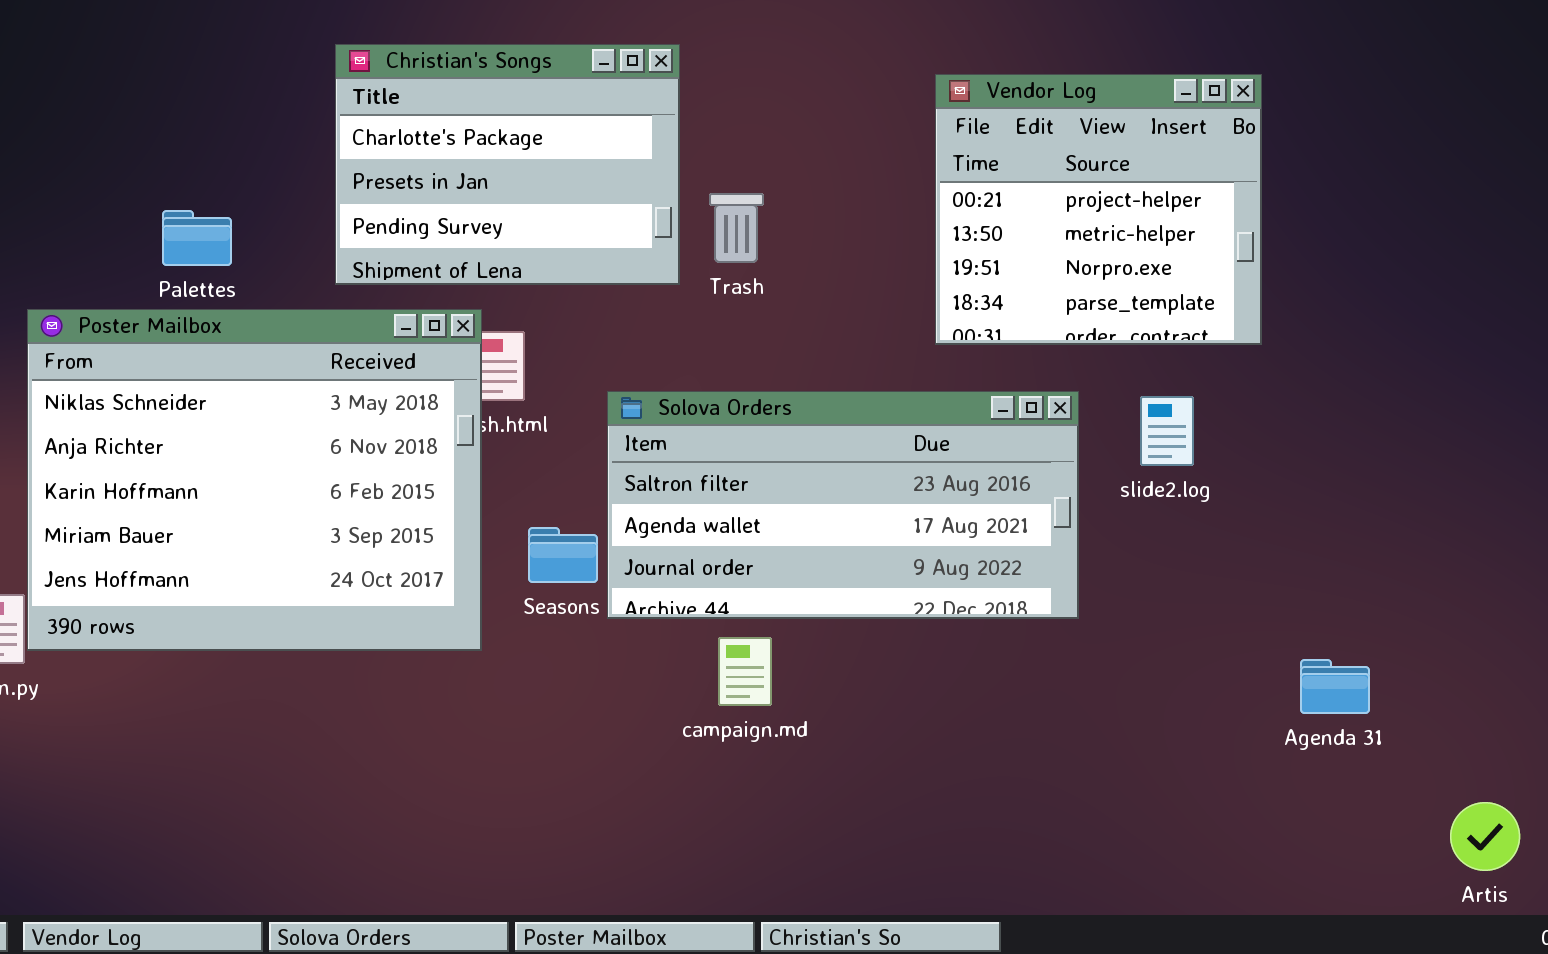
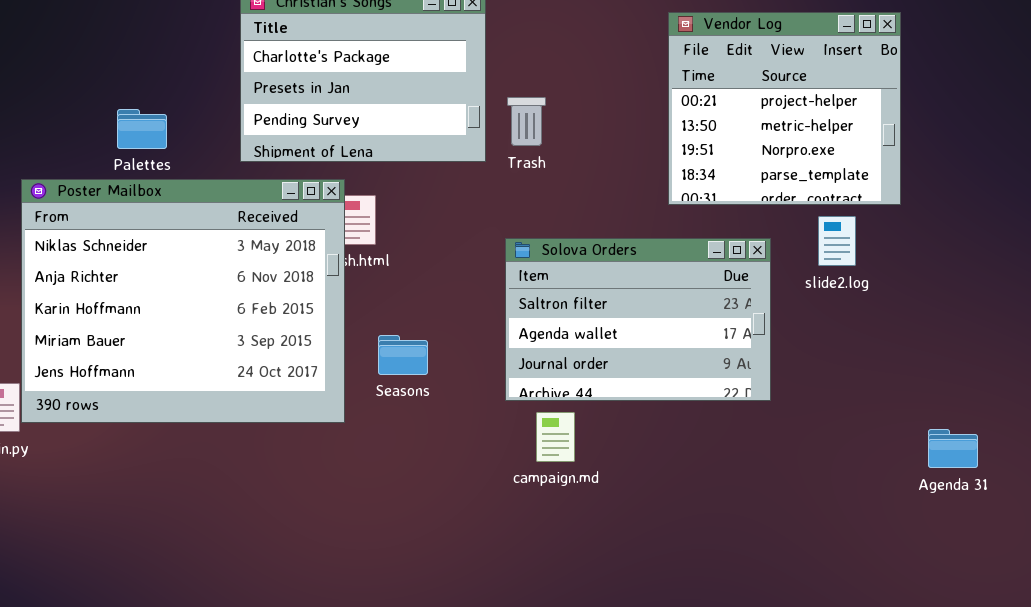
Solova Orders: [607,391,1079,619] -> [505,238,771,401], resized
slide2.log: [1140,396,1194,466] -> [818,216,856,266], moved
campaign.md: [718,637,772,706] -> [536,412,575,462], moved

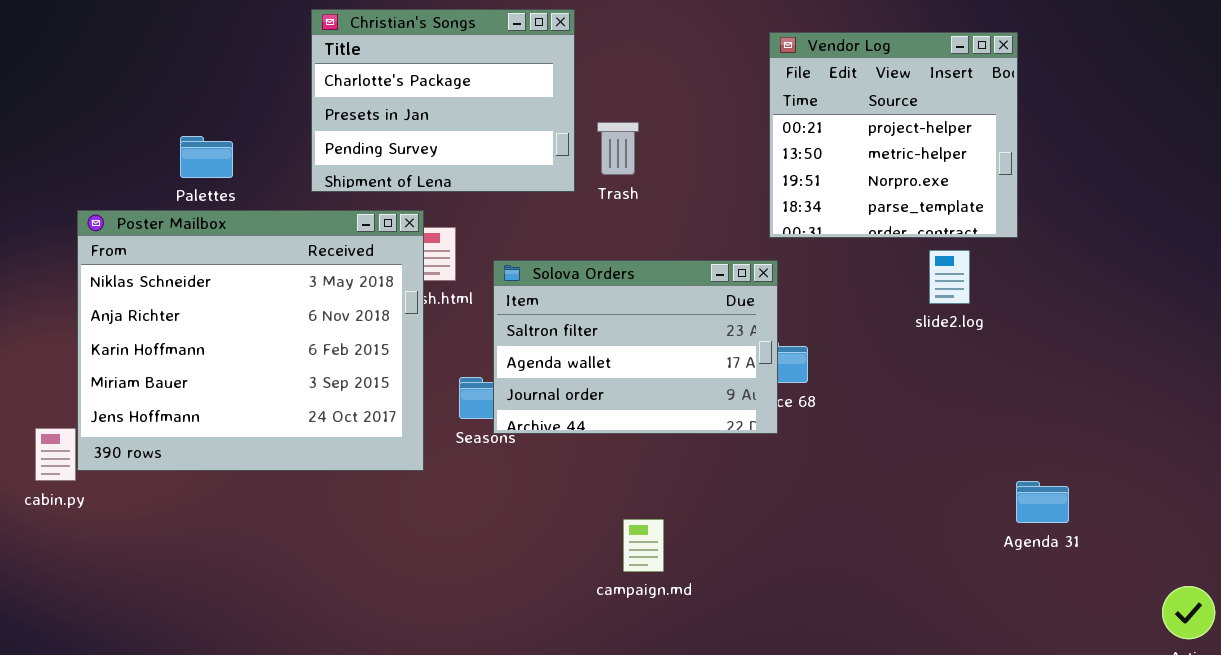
Solova Orders: [505,238,771,401] -> [493,260,778,434], moved
campaign.md: [536,412,575,462] -> [623,519,664,572], moved
Agenda 31: [928,429,978,468] -> [1016,481,1069,523], moved

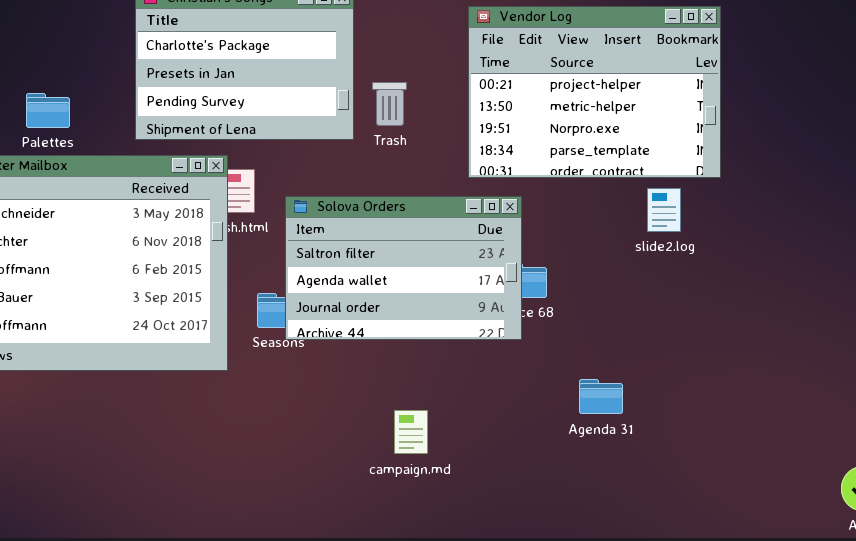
Vendor Log: [769,32,1018,238] -> [468,6,721,178], resized
Agenda 31: [1016,481,1069,523] -> [579,379,623,414], moved

